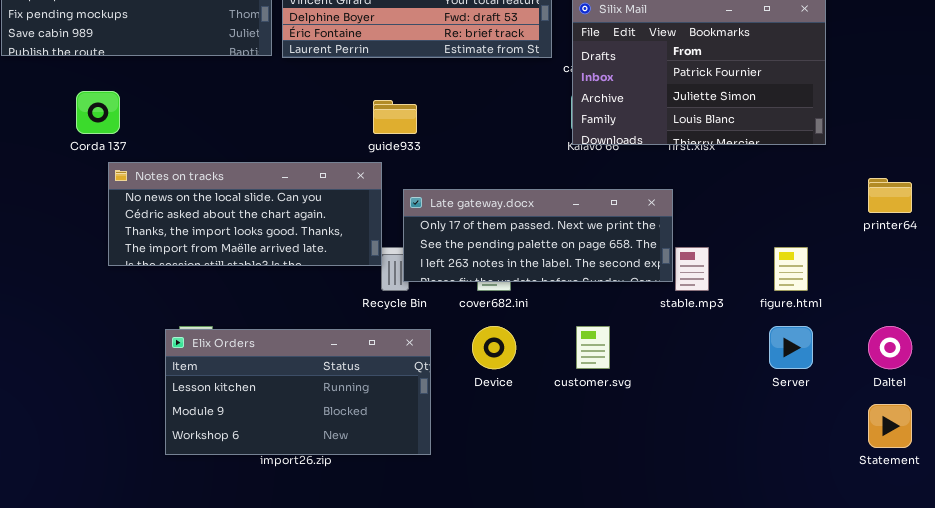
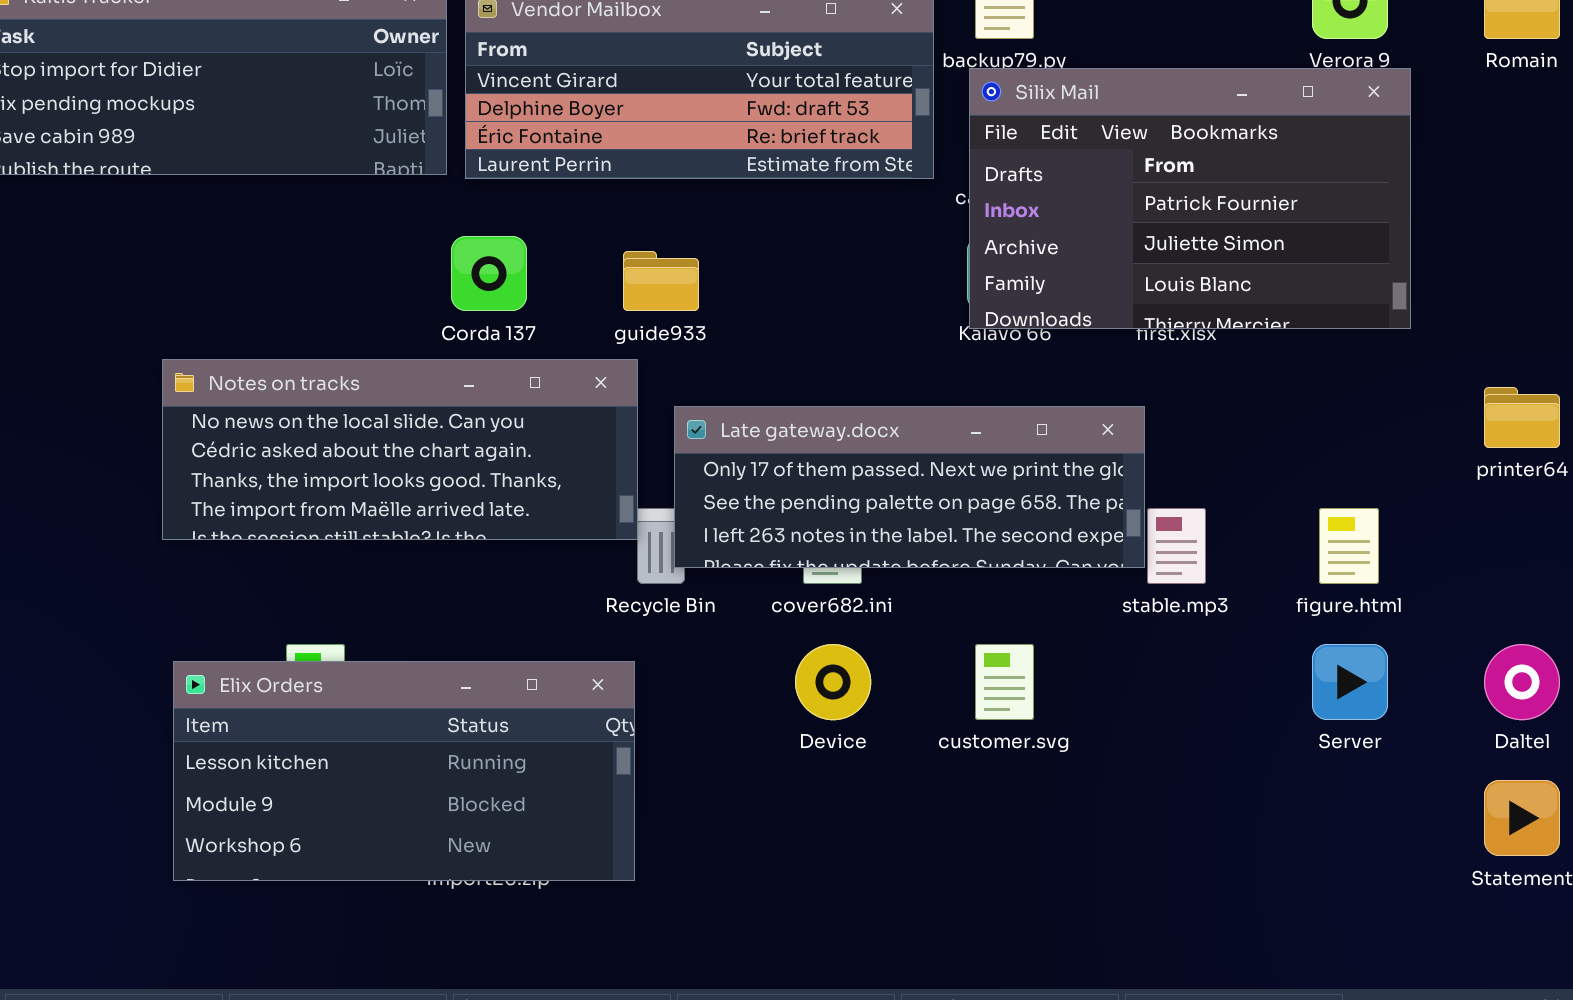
Corda 137: [76,91,120,134] -> [451,236,527,311], moved
Elix Orders: [165,329,431,455] -> [173,661,635,881], moved

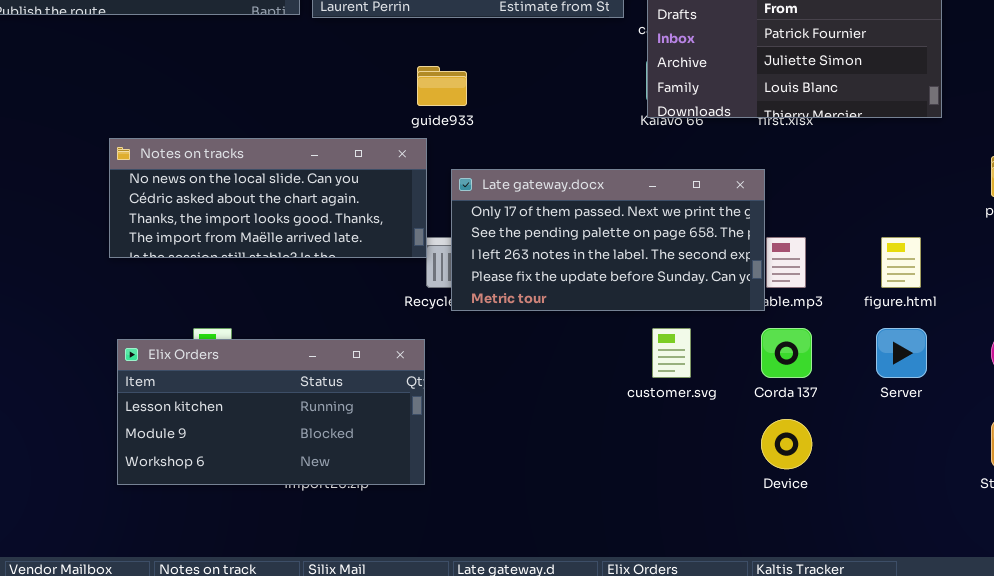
Corda 137: [451,236,527,311] -> [761,328,812,378], moved
Late gateway.docx: [674,406,1145,568] -> [451,169,765,311], resized
Device: [795,644,871,720] -> [761,419,812,469], moved

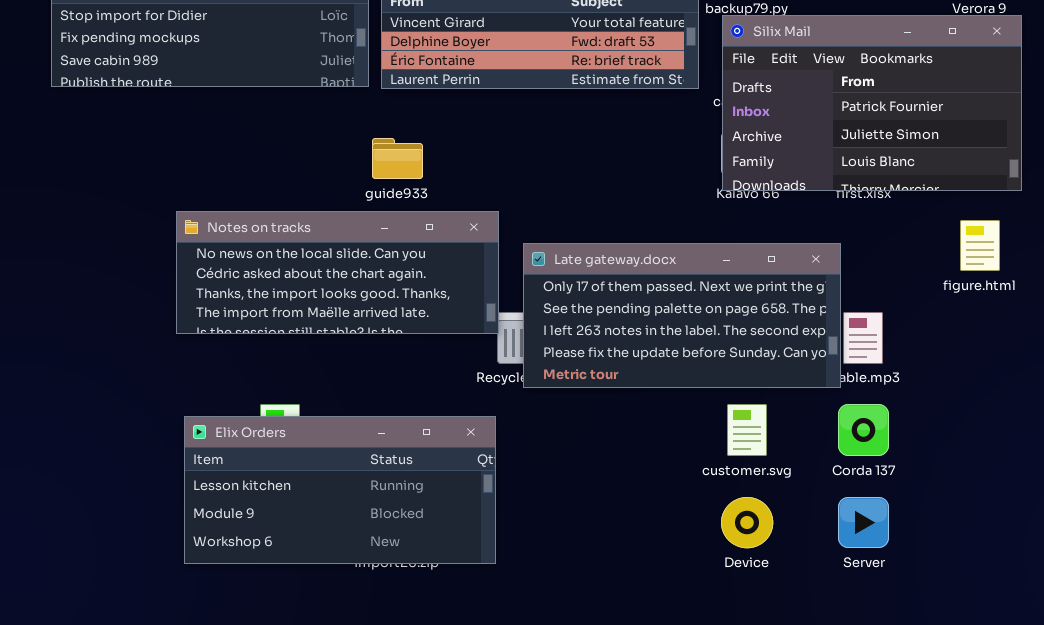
guide933: [417,66,467,106] -> [372,138,423,179], moved
figure.html: [881,237,921,288] -> [960,220,1000,271], moved
Server: [876,328,927,378] -> [838,497,889,548], moved
Device: [761,419,812,469] -> [721,497,773,548], moved

